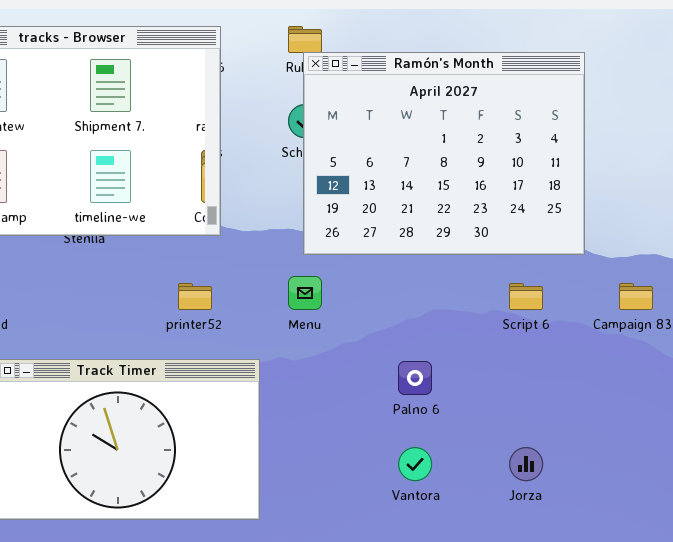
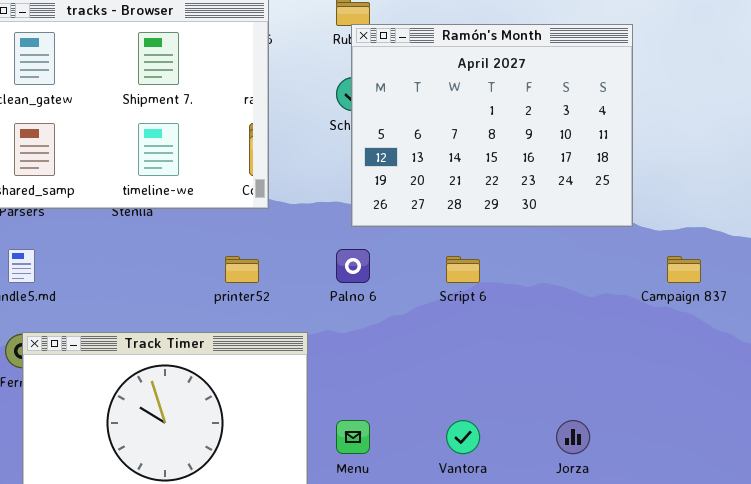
Menu: [288,276,322,310] -> [336,420,370,454], moved
Script 6: [509,283,543,310] -> [446,256,480,283], moved
Palno 6: [398,361,432,395] -> [336,249,370,283], moved

